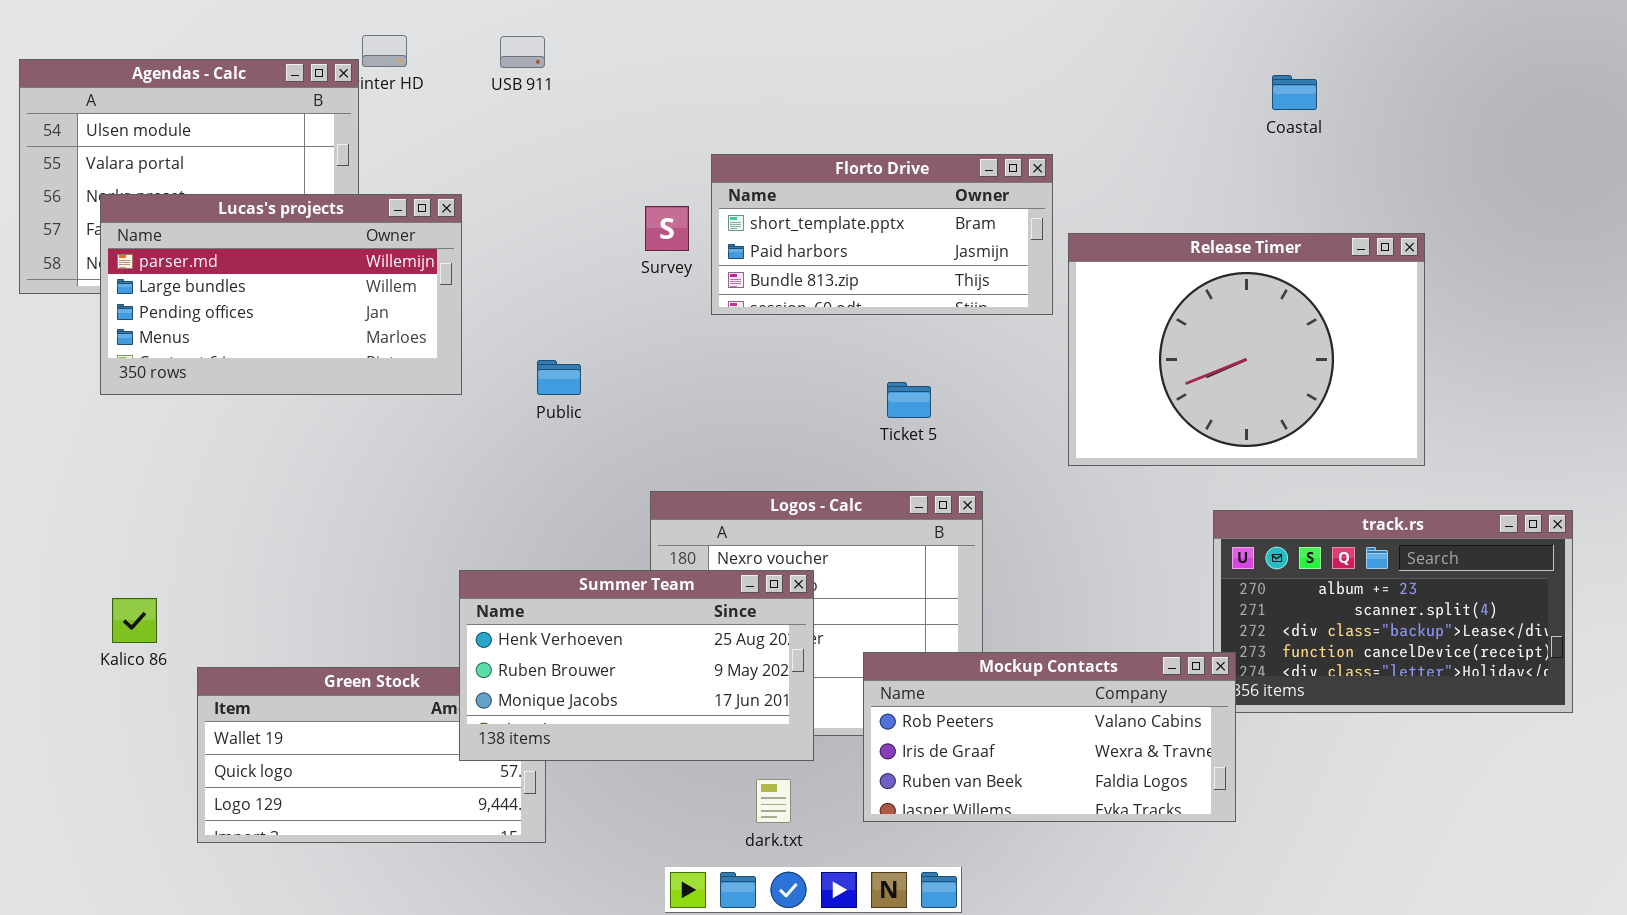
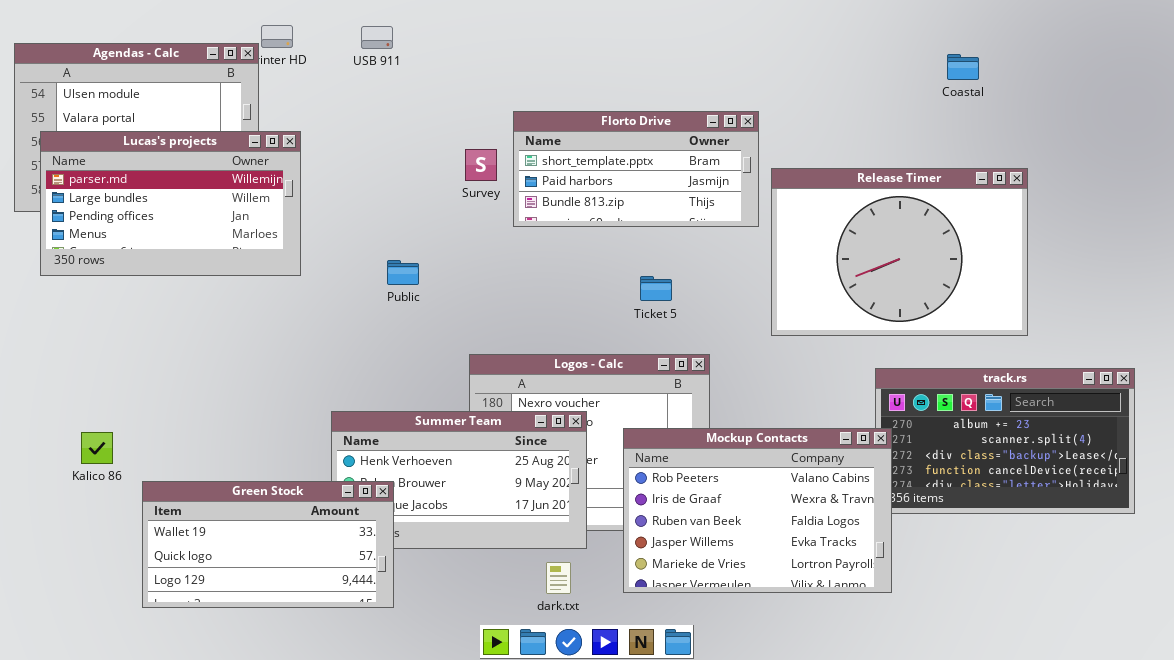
Coastal: [1272,75,1317,110] -> [947,54,979,80], moved
Lucas's projects: [100,194,462,395] -> [40,131,301,276], moved
Mockup Contacts: [863,652,1236,822] -> [623,428,892,593], resized
Green Stock: [197,667,546,843] -> [142,481,394,608], raised

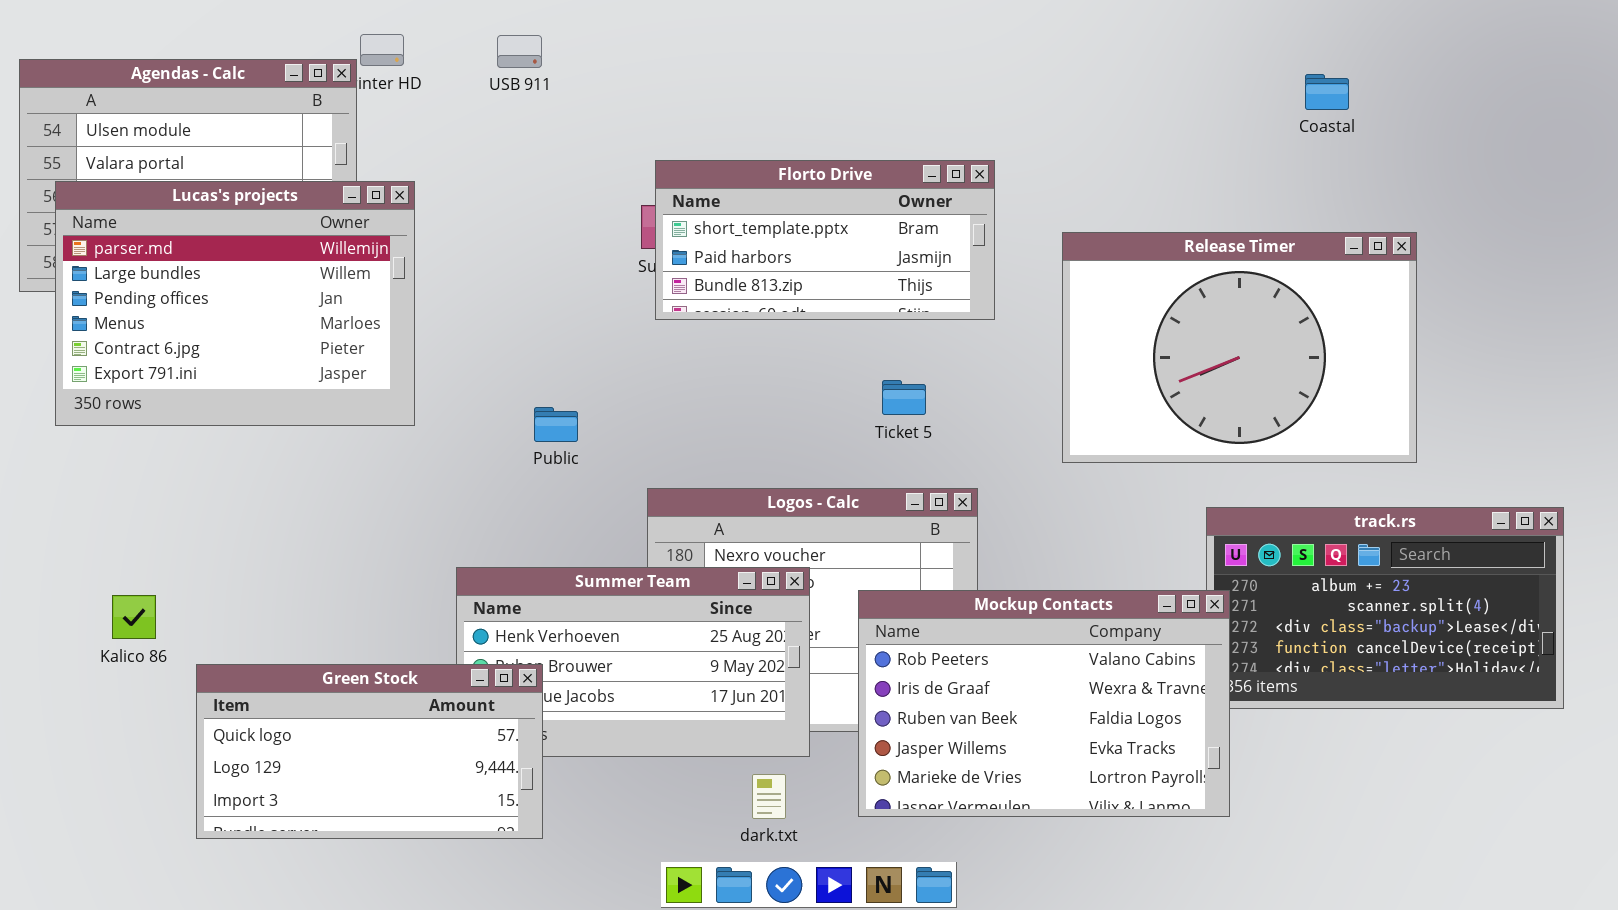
Florto Drive: [513,111,759,227] -> [655,160,995,320], moved
Lucas's projects: [40,131,301,276] -> [55,181,415,426], resized
Public: [387,260,419,285] -> [534,407,578,442], moved
Green Stock: [142,481,394,608] -> [196,664,543,839], scrolled down 1 row

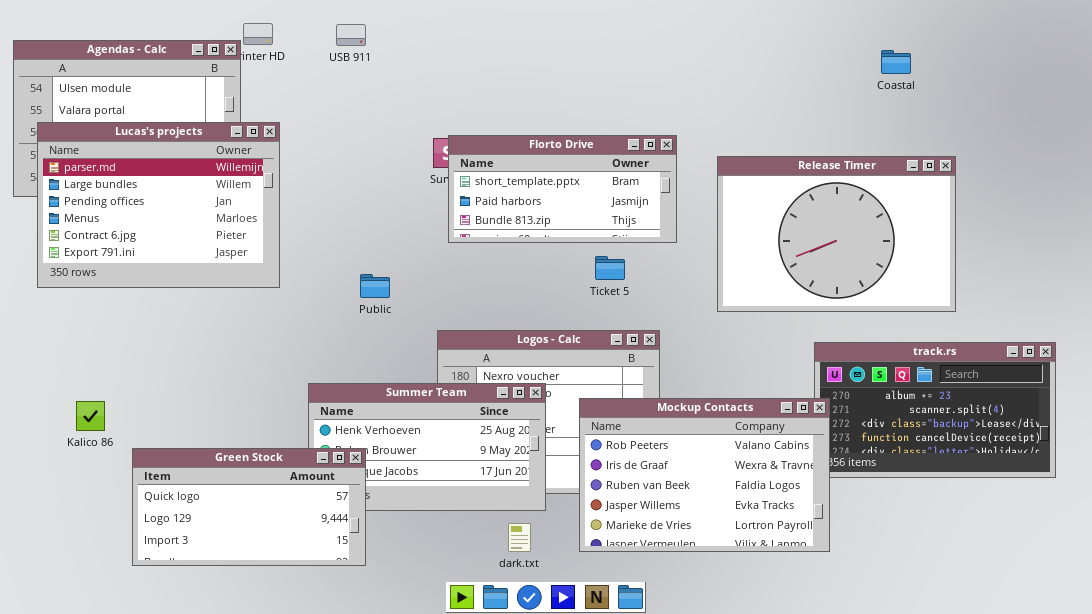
Florto Drive: [655,160,995,320] -> [448,135,677,243], moved

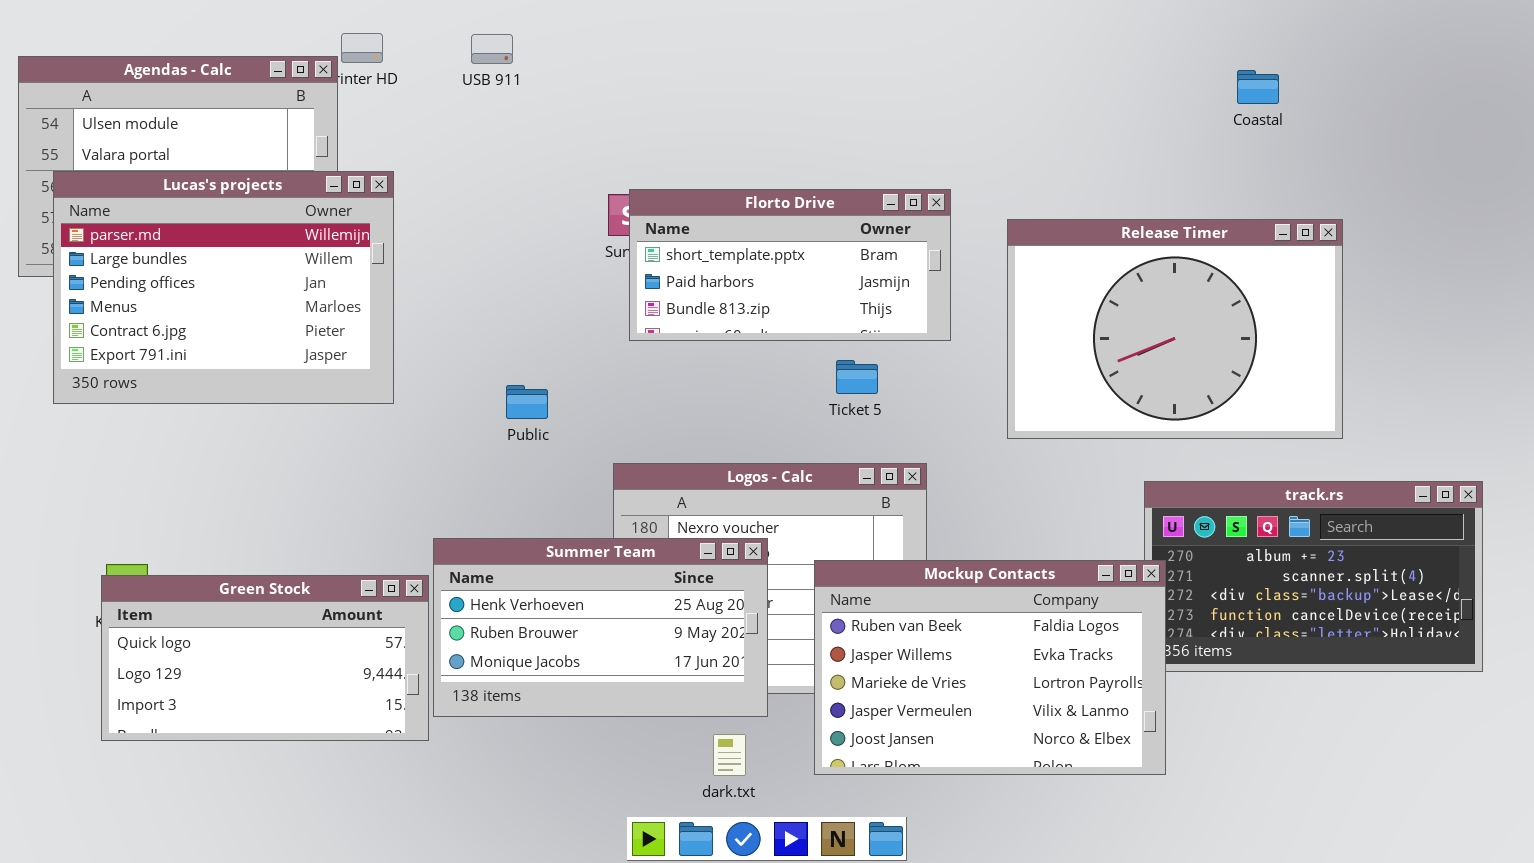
Mockup Contacts: [579,398,830,552] -> [814,560,1166,775], scrolled down 2 rows
Green Stock: [132,448,366,566] -> [101,575,429,741], moved

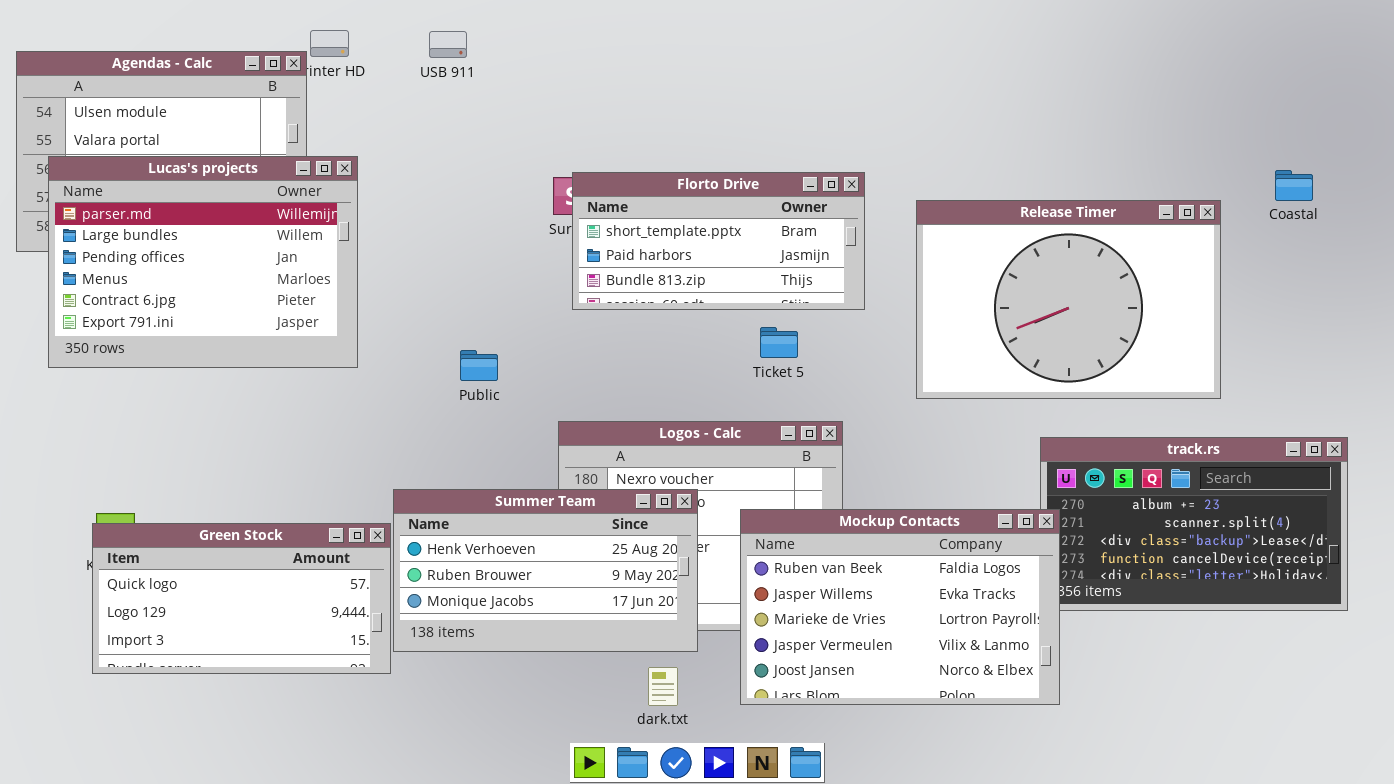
Coastal: [1237,70,1279,104] -> [1275,170,1313,201], moved

